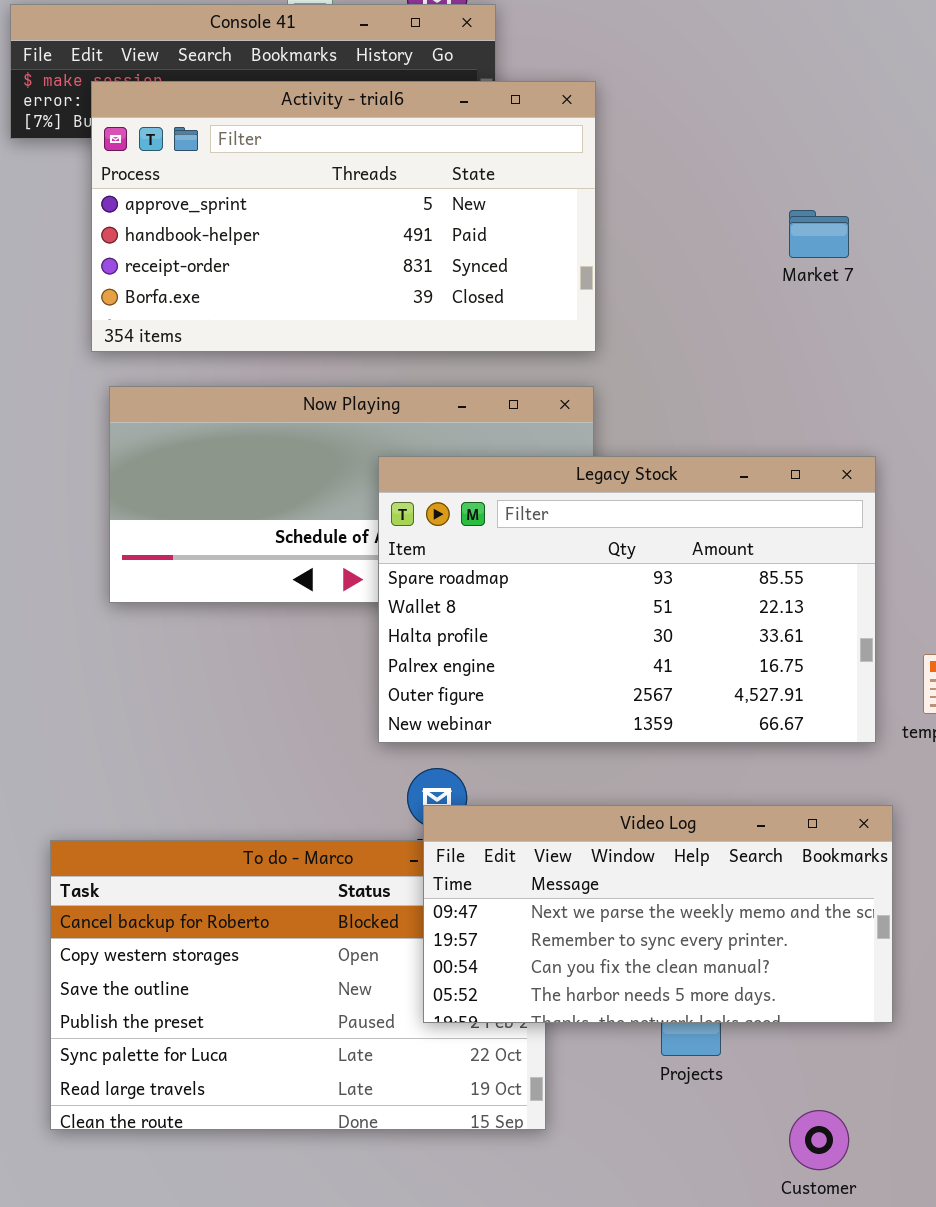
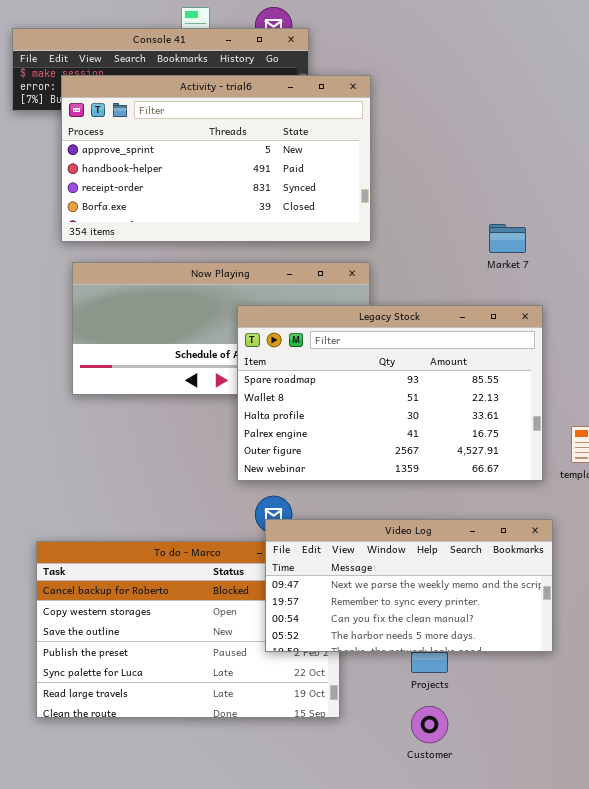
Market 7: [789,210,849,258] -> [489,224,526,253], moved
Customer: [789,1110,849,1170] -> [411,706,448,743], moved

